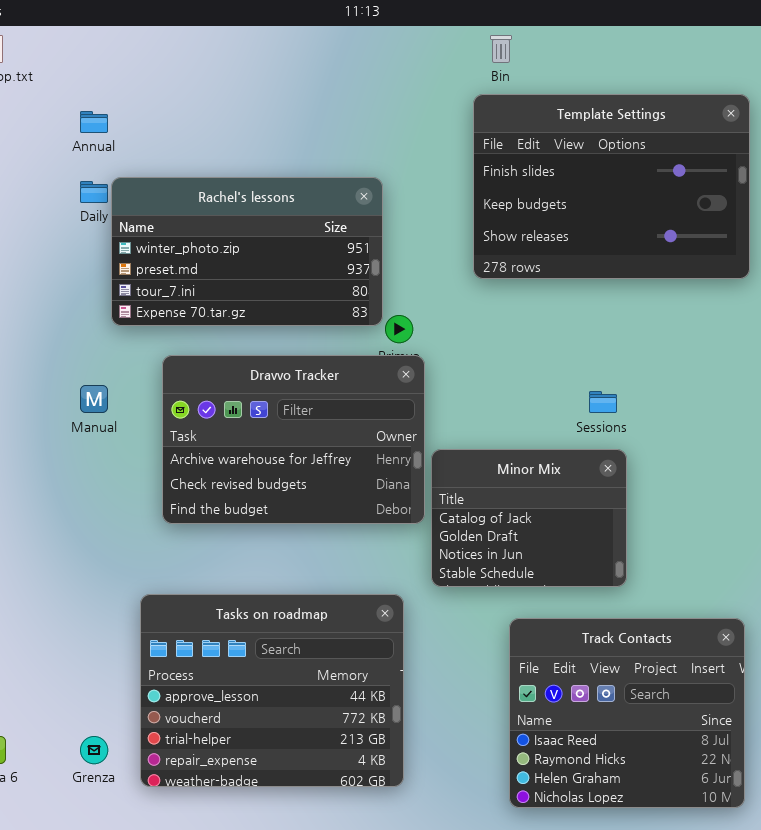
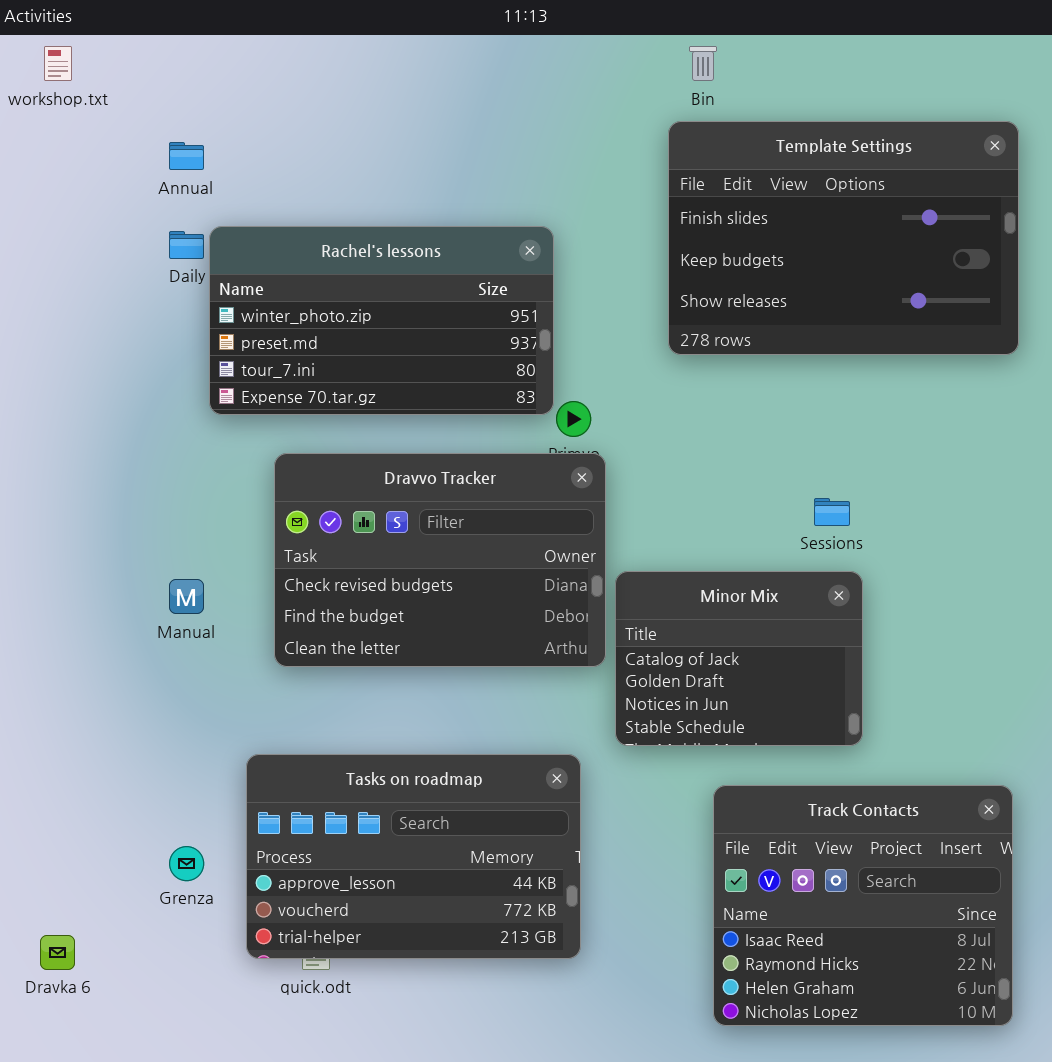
Dravvo Tracker: [162,355,425,524] -> [274,453,606,667], scrolled down 1 row
Manual: [80,385,108,413] -> [169,579,204,614], moved
Tasks on roadmap: [140,594,404,787] -> [246,754,581,959], resized
Grenza: [80,736,108,764] -> [169,846,204,881], moved

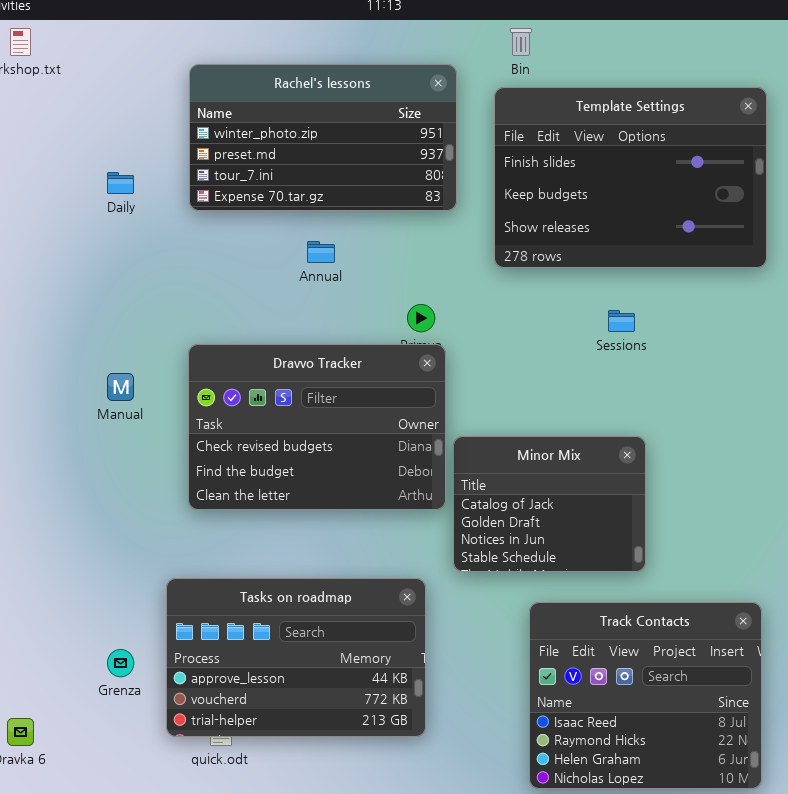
Annual: [169,142,204,170] -> [307,241,335,263], moved
Rachel's lessons: [209,226,554,415] -> [189,64,457,211], moved
Sessions: [814,498,850,526] -> [608,310,635,332], moved
Manual: [169,579,204,614] -> [107,373,134,401], moved

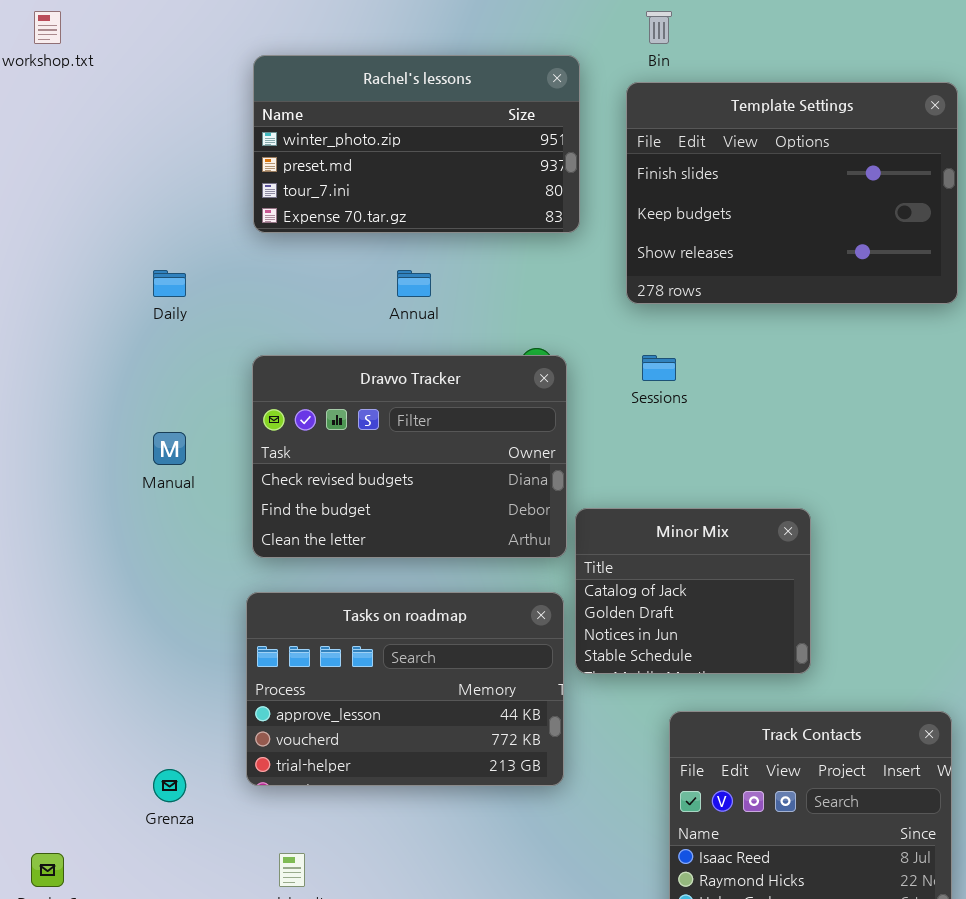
Daily: [107,172,134,194] -> [153,270,186,297], moved
Sessions: [608,310,635,332] -> [642,355,676,381], moved
Dravvo Tracker: [188,344,446,510] -> [252,355,567,558], moved
Tasks on roadmap: [166,578,426,737] -> [246,592,564,786], moved

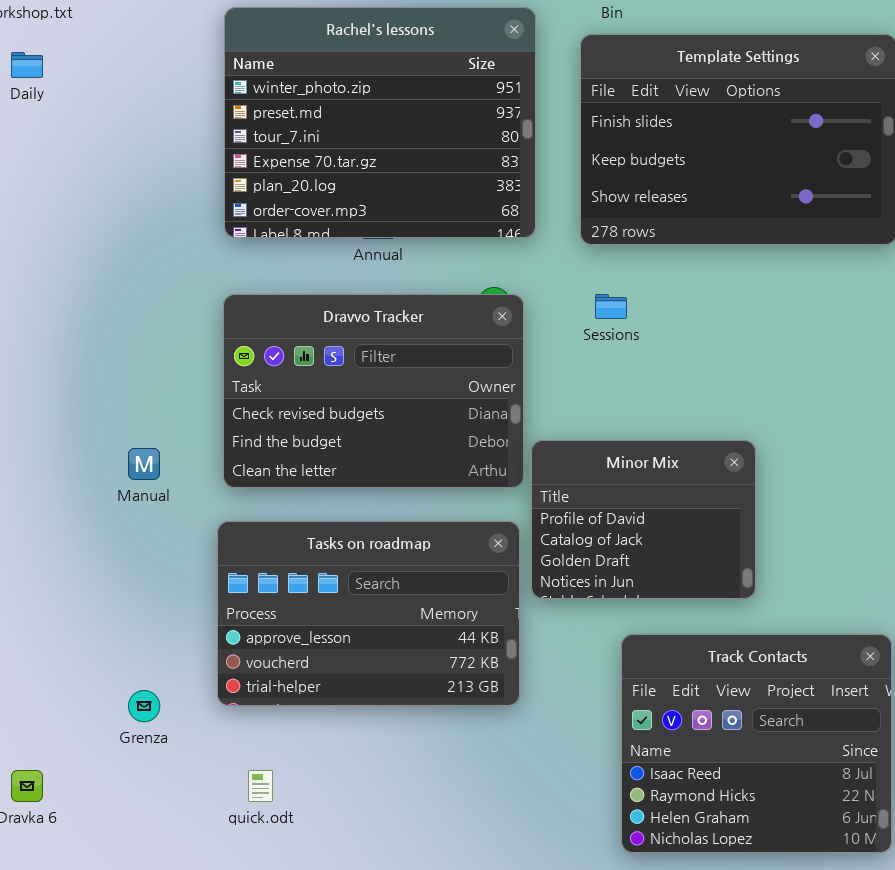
Rachel's lessons: [253,55,580,233] -> [224,7,536,238], resized
Daily: [153,270,186,297] -> [11,52,43,78], moved
Manual: [153,432,186,465] -> [128,448,160,480], moved
Minor Mix: [575,508,811,674] -> [531,440,756,599], scrolled up 1 row

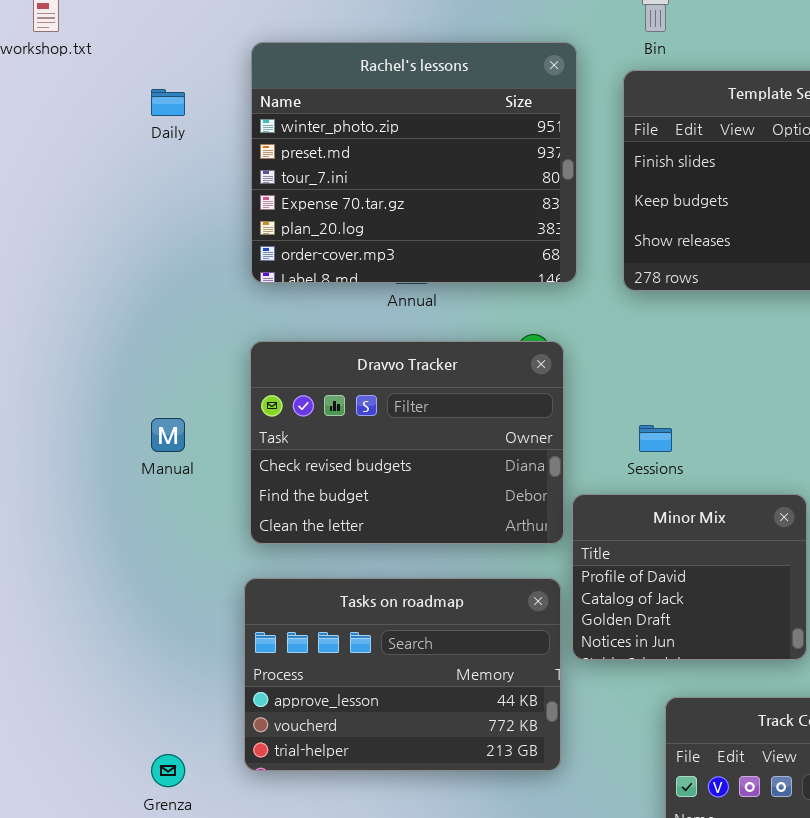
Daily: [11,52,43,78] -> [151,89,185,116], moved
Sessions: [595,294,627,319] -> [639,425,672,452], moved
Manual: [128,448,160,480] -> [151,418,185,452], moved

